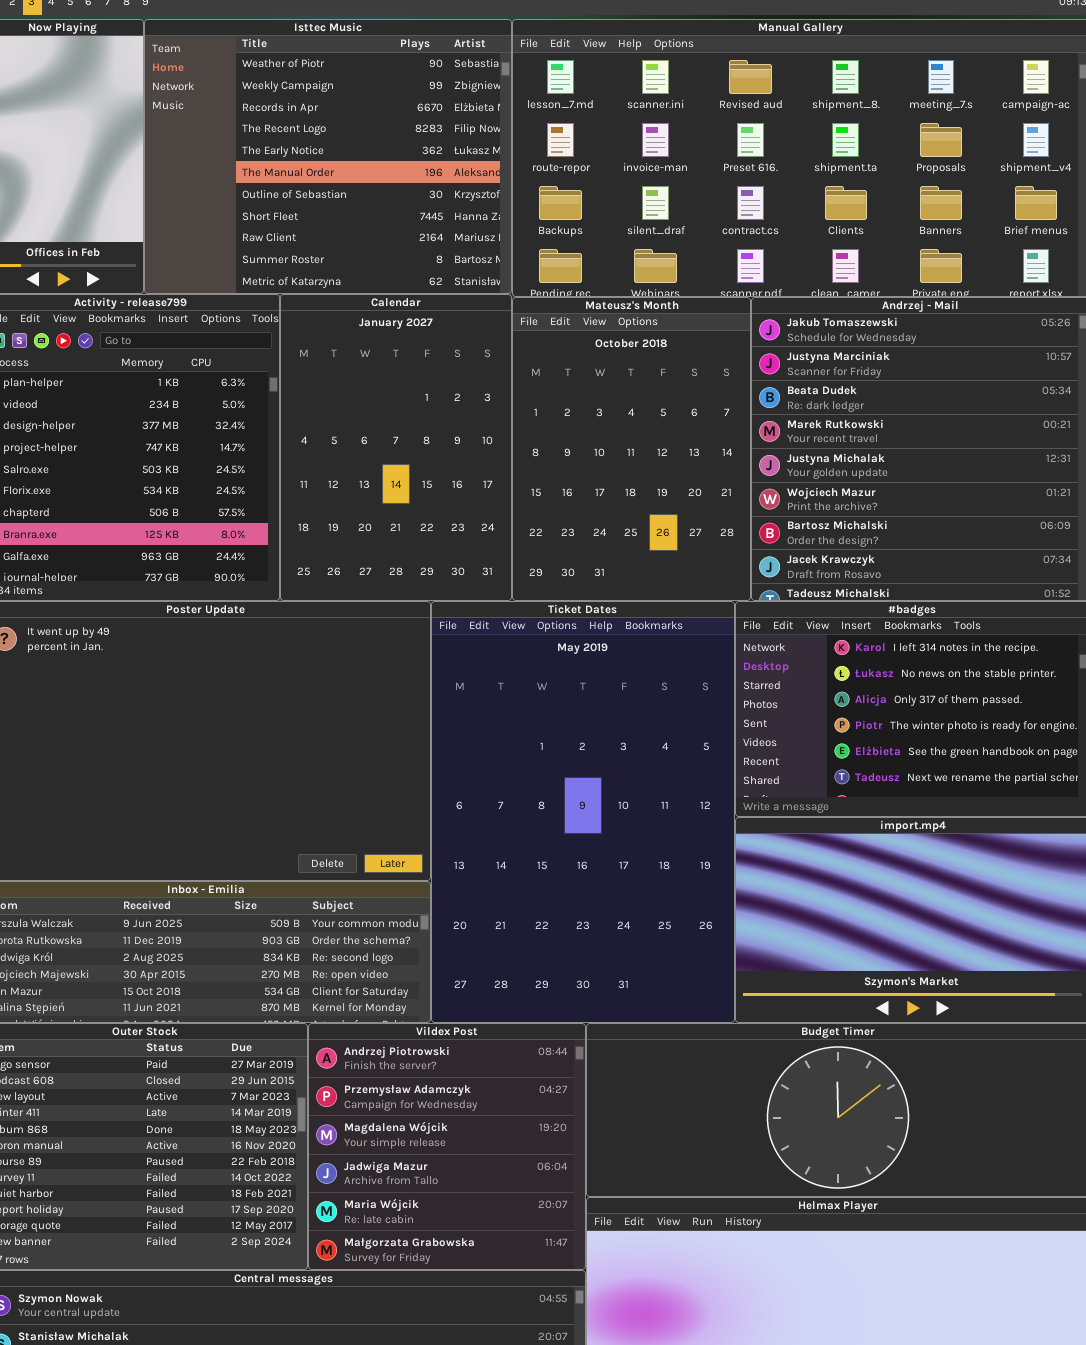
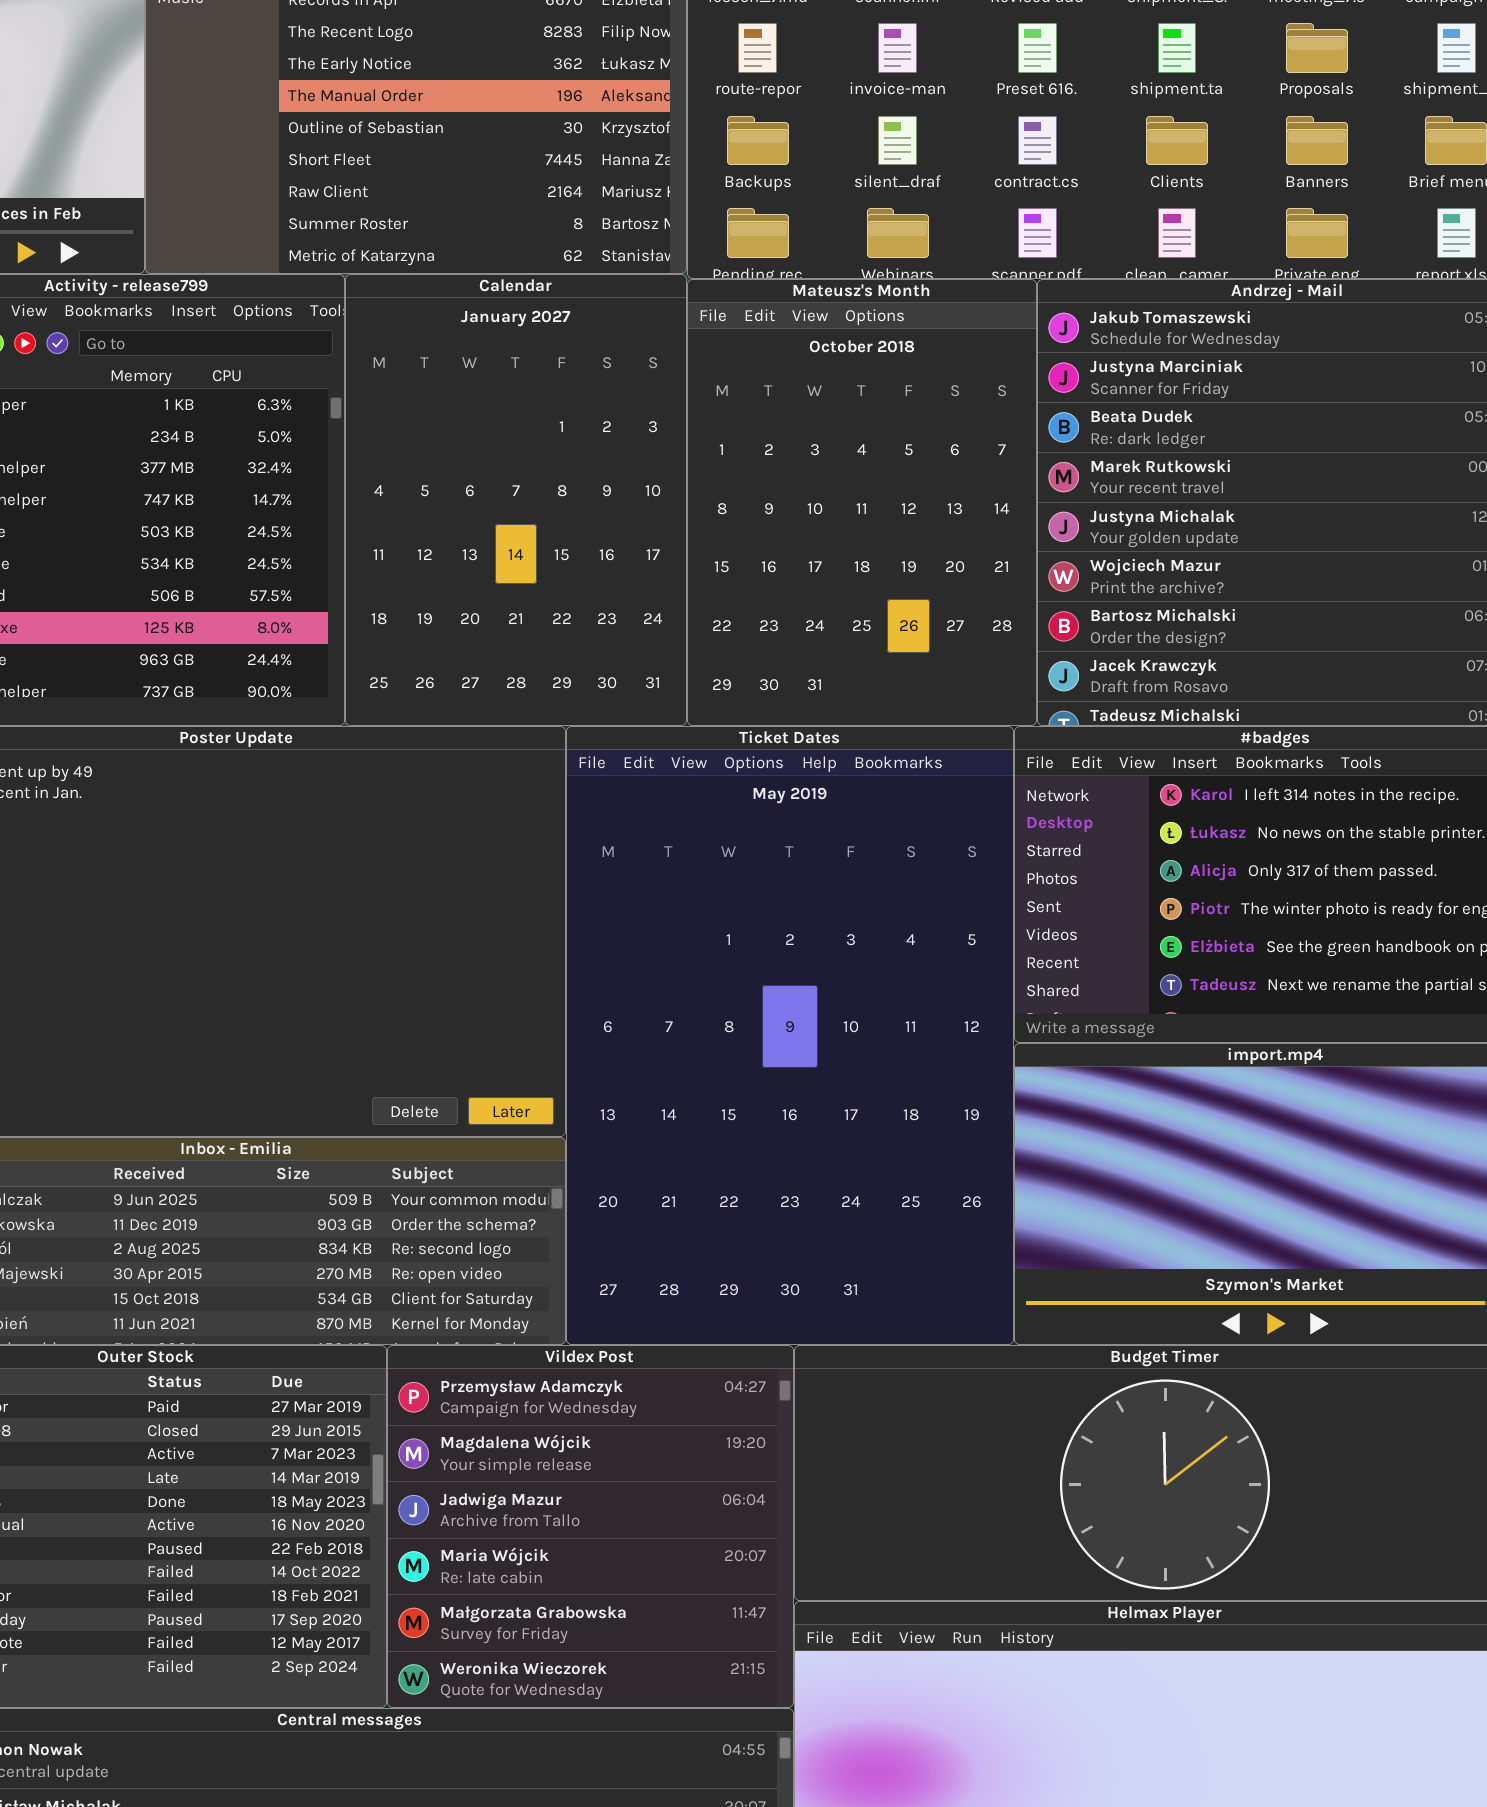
Vildex Post: [308,1023,586,1270] -> [387,1345,794,1708], scrolled down 1 row

